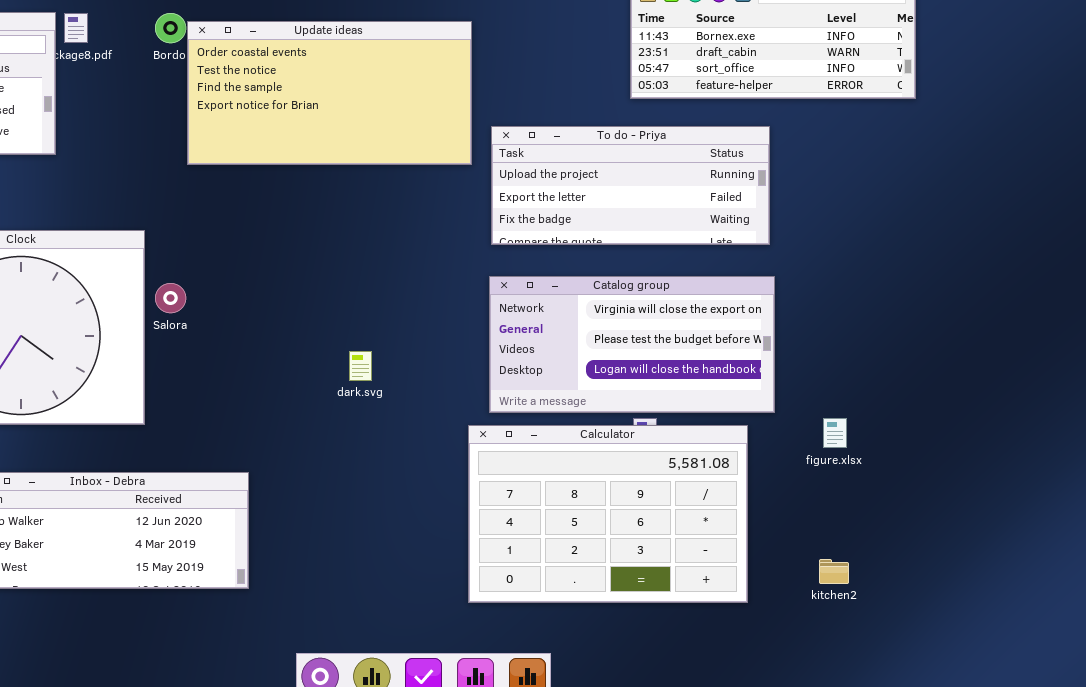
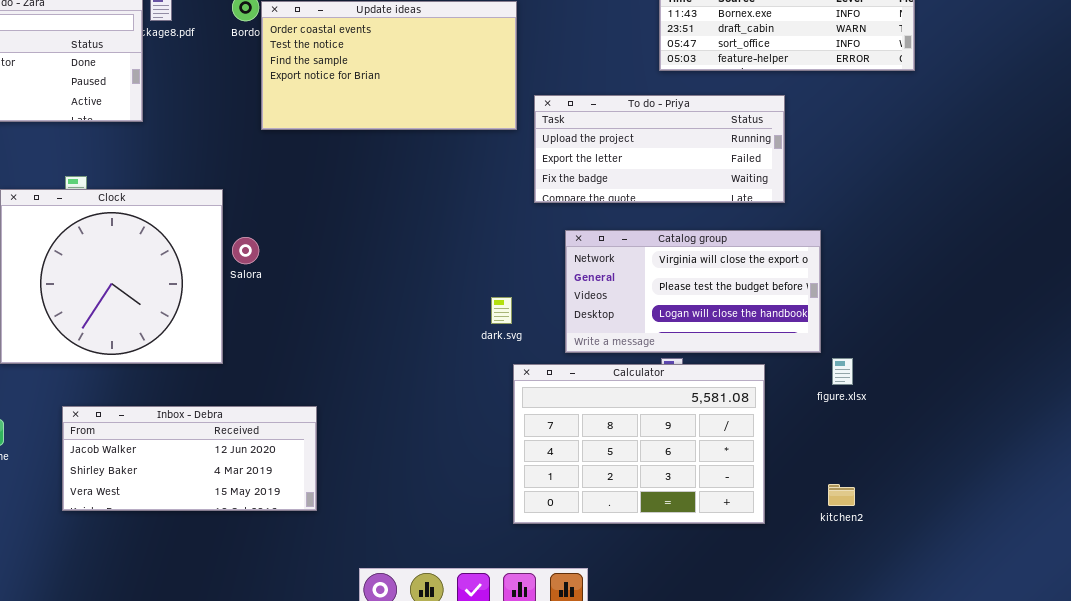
Catalog group: [489,276,775,413] -> [565,230,821,353], moved
dark.svg: [349,351,372,381] -> [491,297,512,324], moved

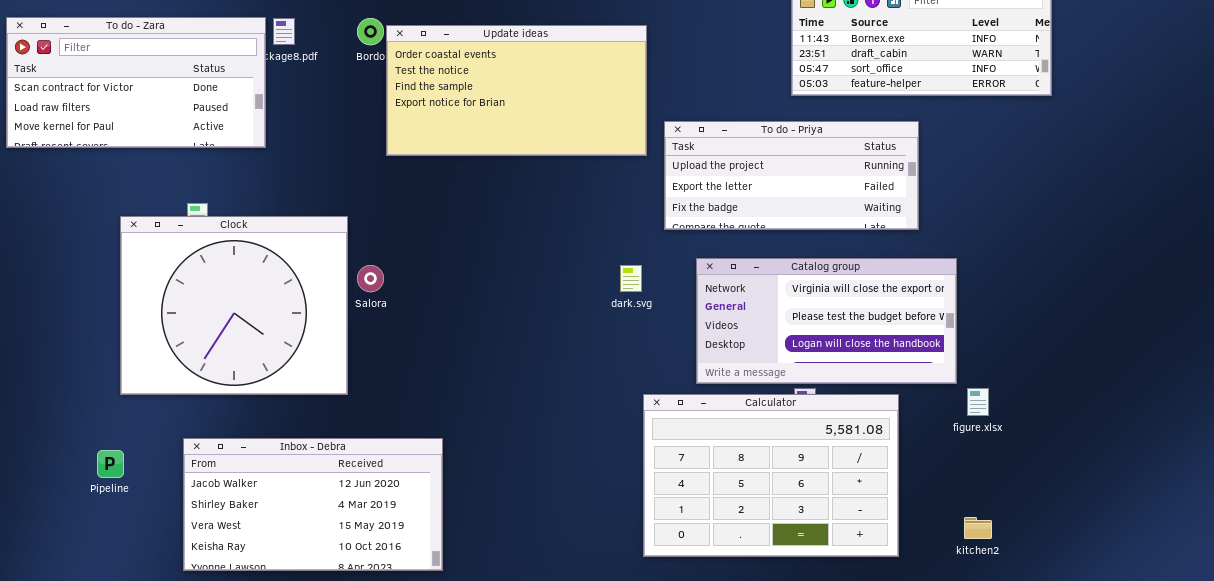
dark.svg: [491,297,512,324] -> [620,265,642,292], moved
Inbox - Debra: [62,406,317,511] -> [183,438,443,571], resized

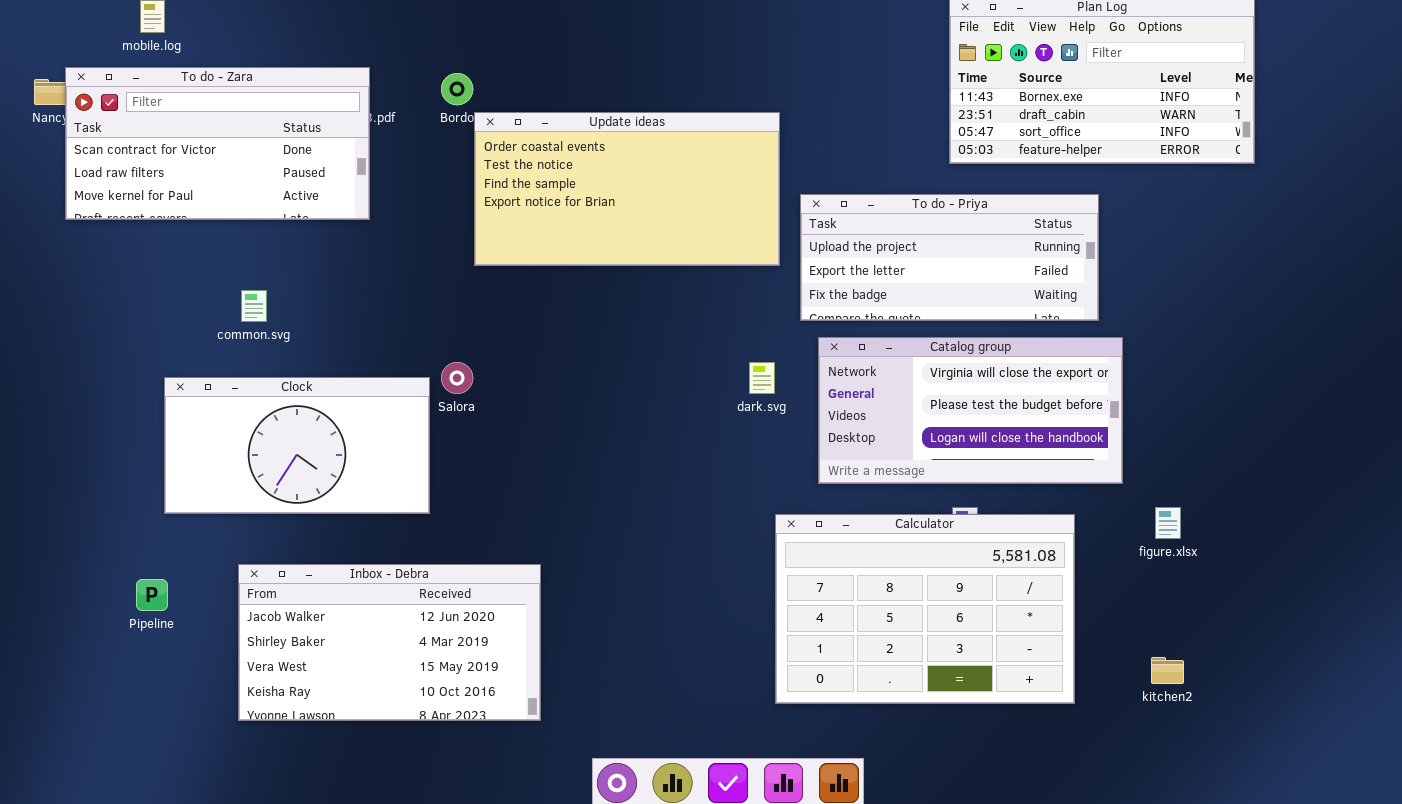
To do - Zara: [6,17,266,148] -> [65,67,370,220], moved
Update ideas: [386,25,647,156] -> [474,112,780,266], moved
Clock: [120,216,348,395] -> [164,377,430,514], resized
Catalog group: [696,258,957,384] -> [818,337,1123,484], moved

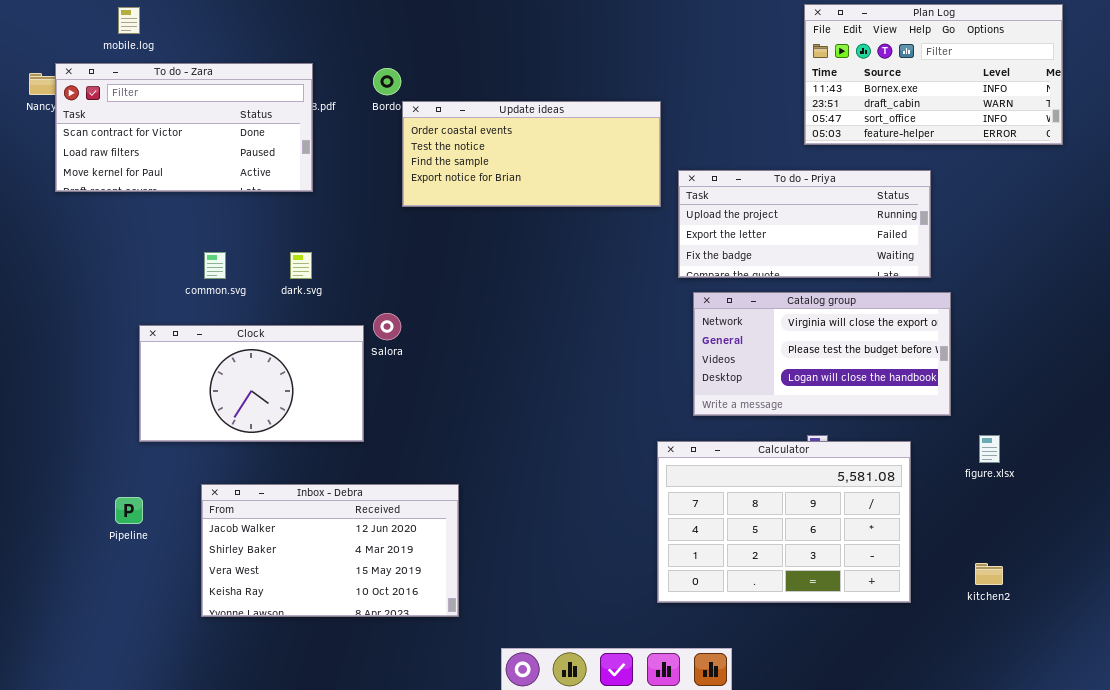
Update ideas: [474,112,780,266] -> [402,101,661,207], resized
dark.svg: [749,362,775,394] -> [290,252,312,279], moved

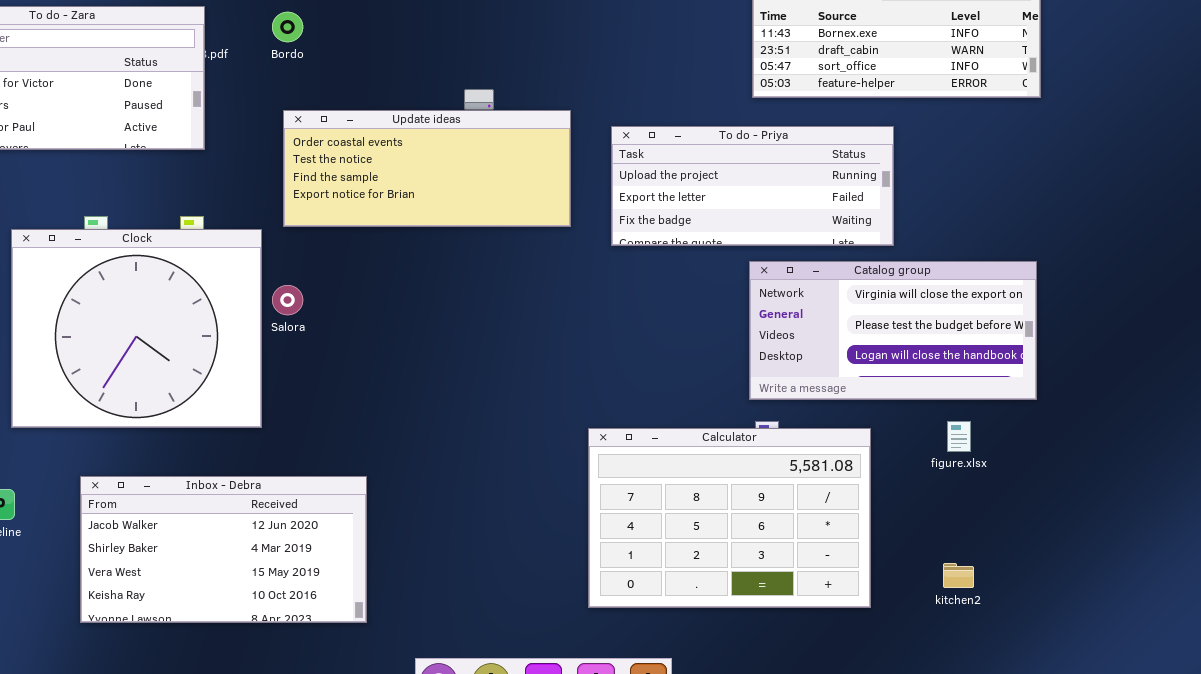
Update ideas: [402,101,661,207] -> [283,110,571,227], moved
Catalog group: [693,292,951,416] -> [749,261,1037,400], moved
Clock: [139,325,364,442] -> [11,229,262,428], resized

